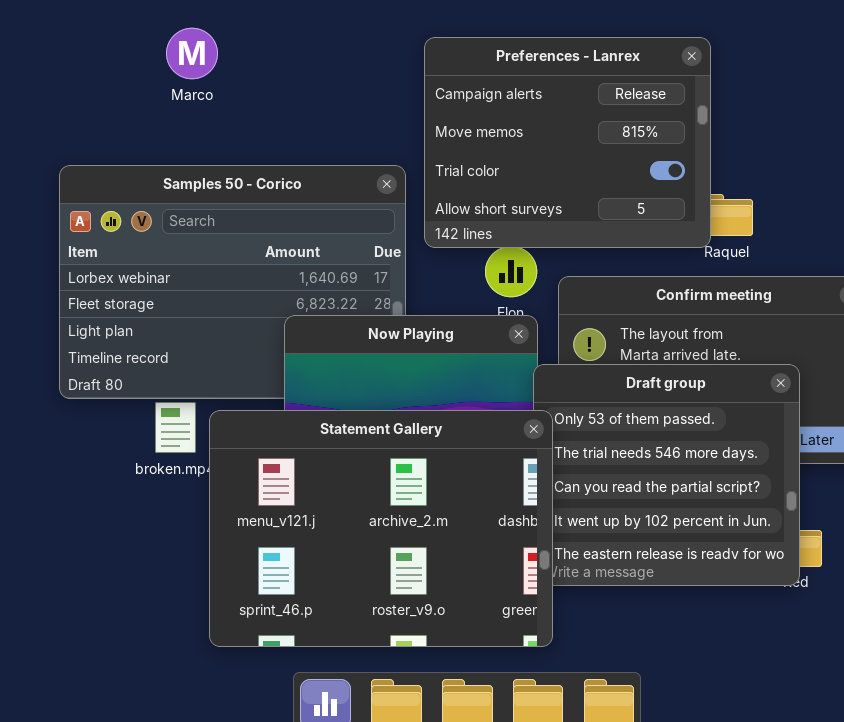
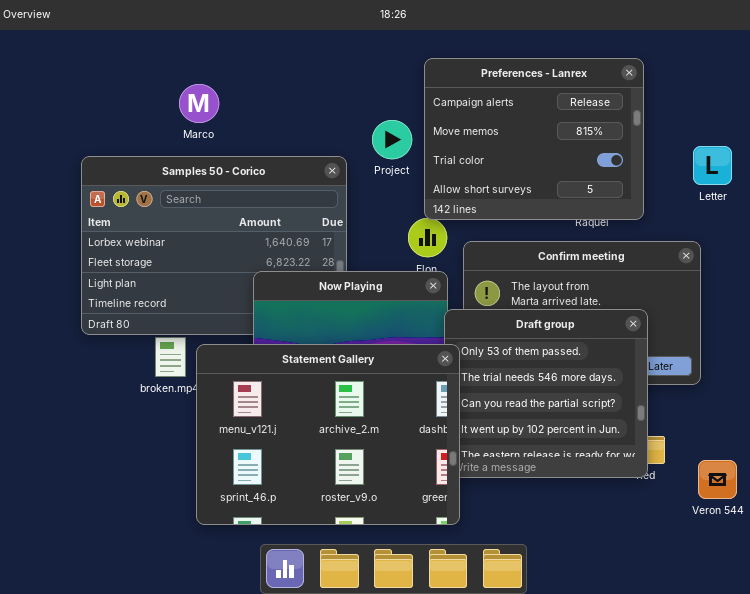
Marco: [166,28,218,79] -> [179,84,219,123], moved
Preferences - Lanrex: [424,37,711,248] -> [424,58,644,220], moved

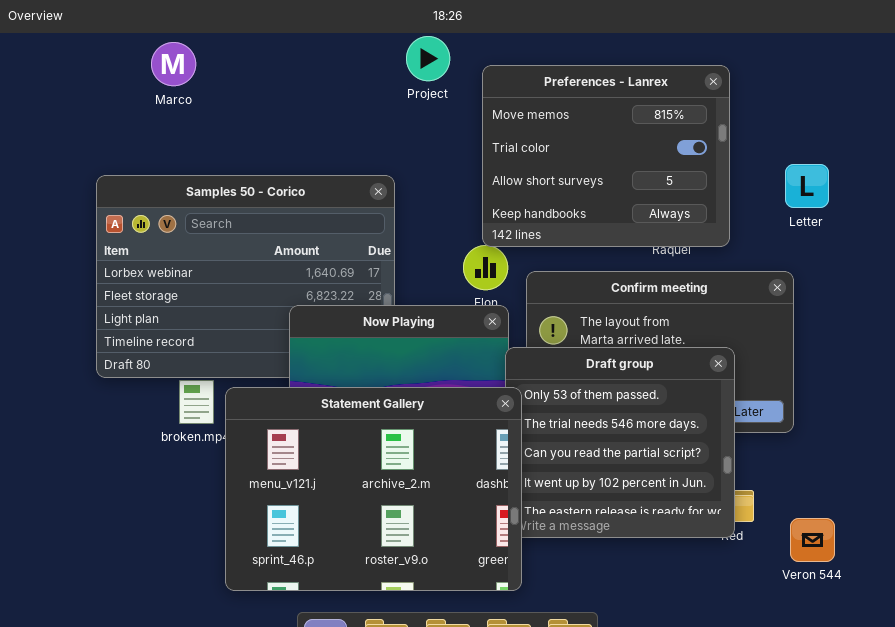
Preferences - Lanrex: [424,58,644,220] -> [482,65,730,247], scrolled down 1 row
Marco: [179,84,219,123] -> [151,42,196,86], moved
Project: [372,120,412,159] -> [406,36,450,81], moved

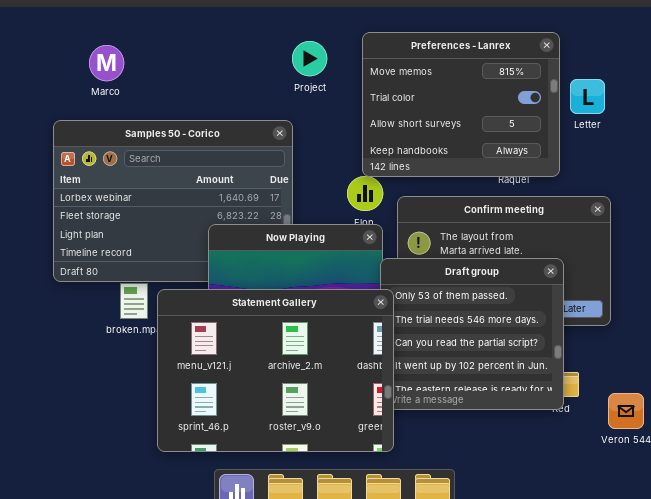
Project: [406,36,450,81] -> [292,41,327,76], moved
Marco: [151,42,196,86] -> [89,45,124,81], moved
Letter: [785,164,829,208] -> [570,79,605,114], moved

